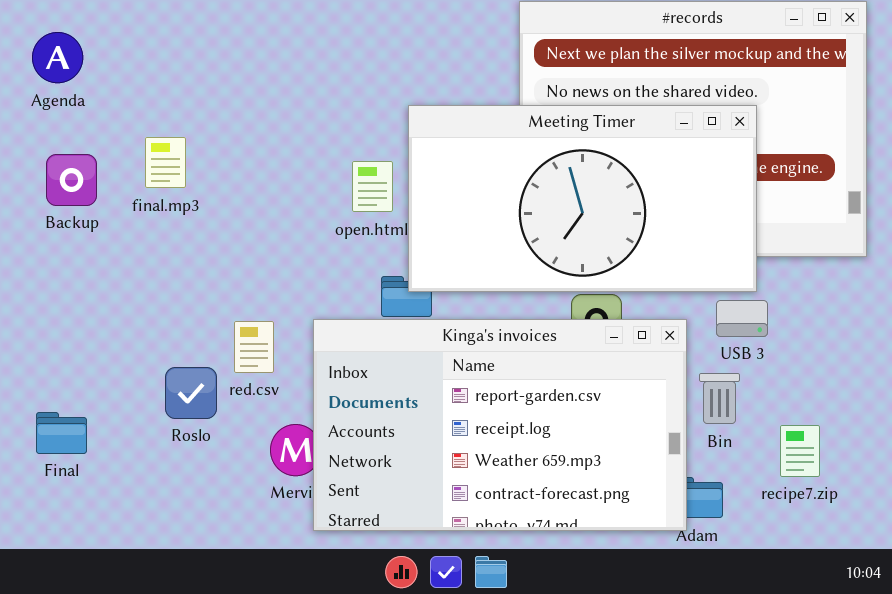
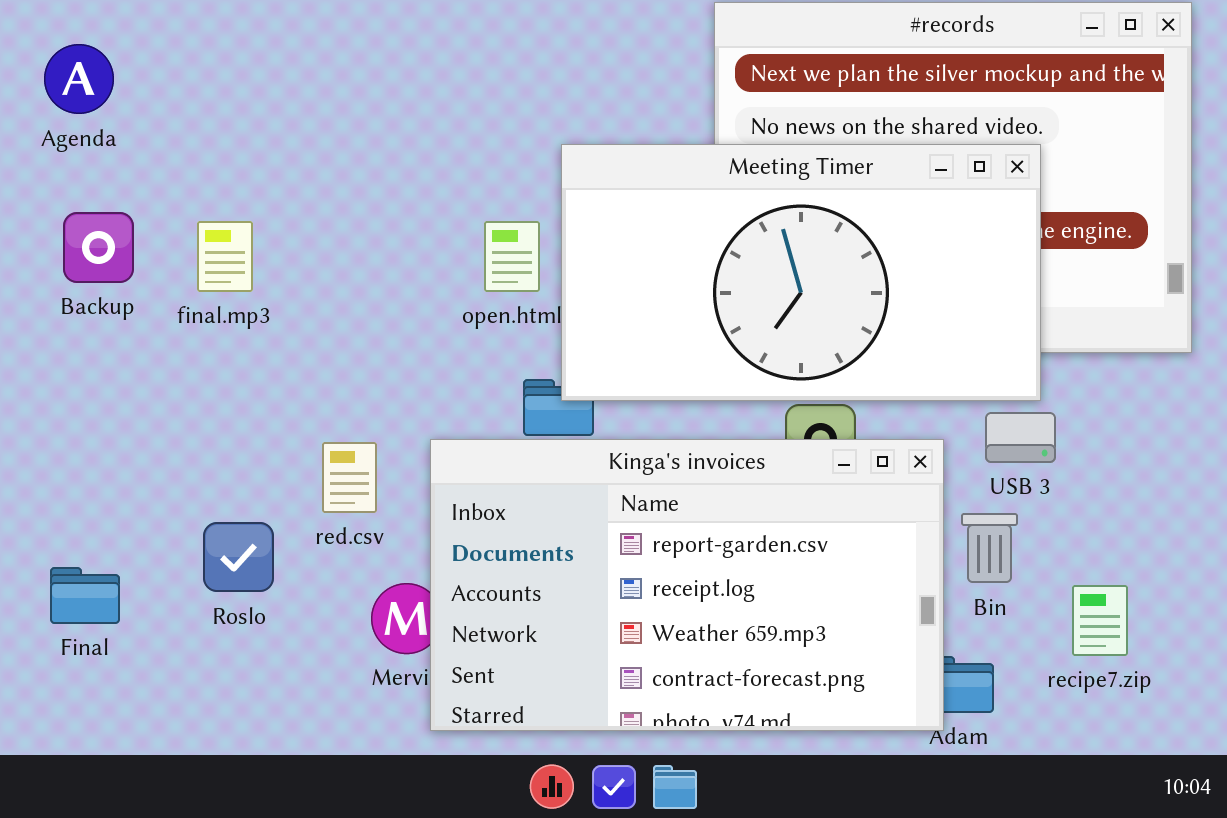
final.mp3: [145,137,186,188] -> [197,221,253,292], moved
Roslo: [165,367,217,419] -> [203,522,274,592], moved

